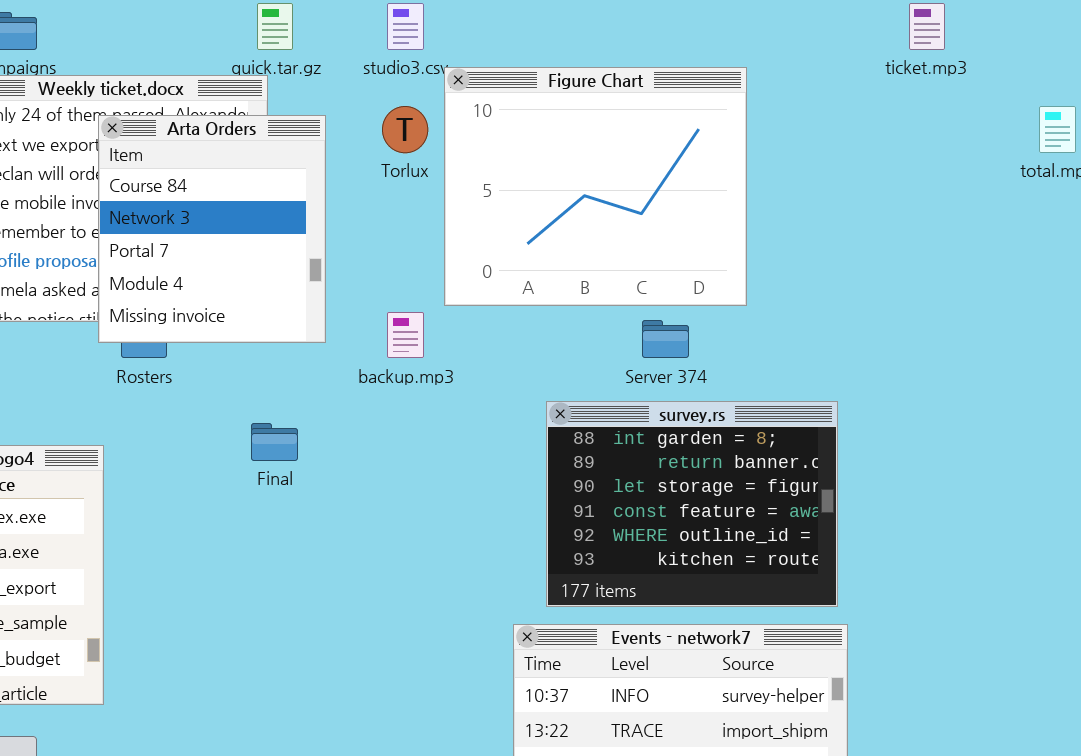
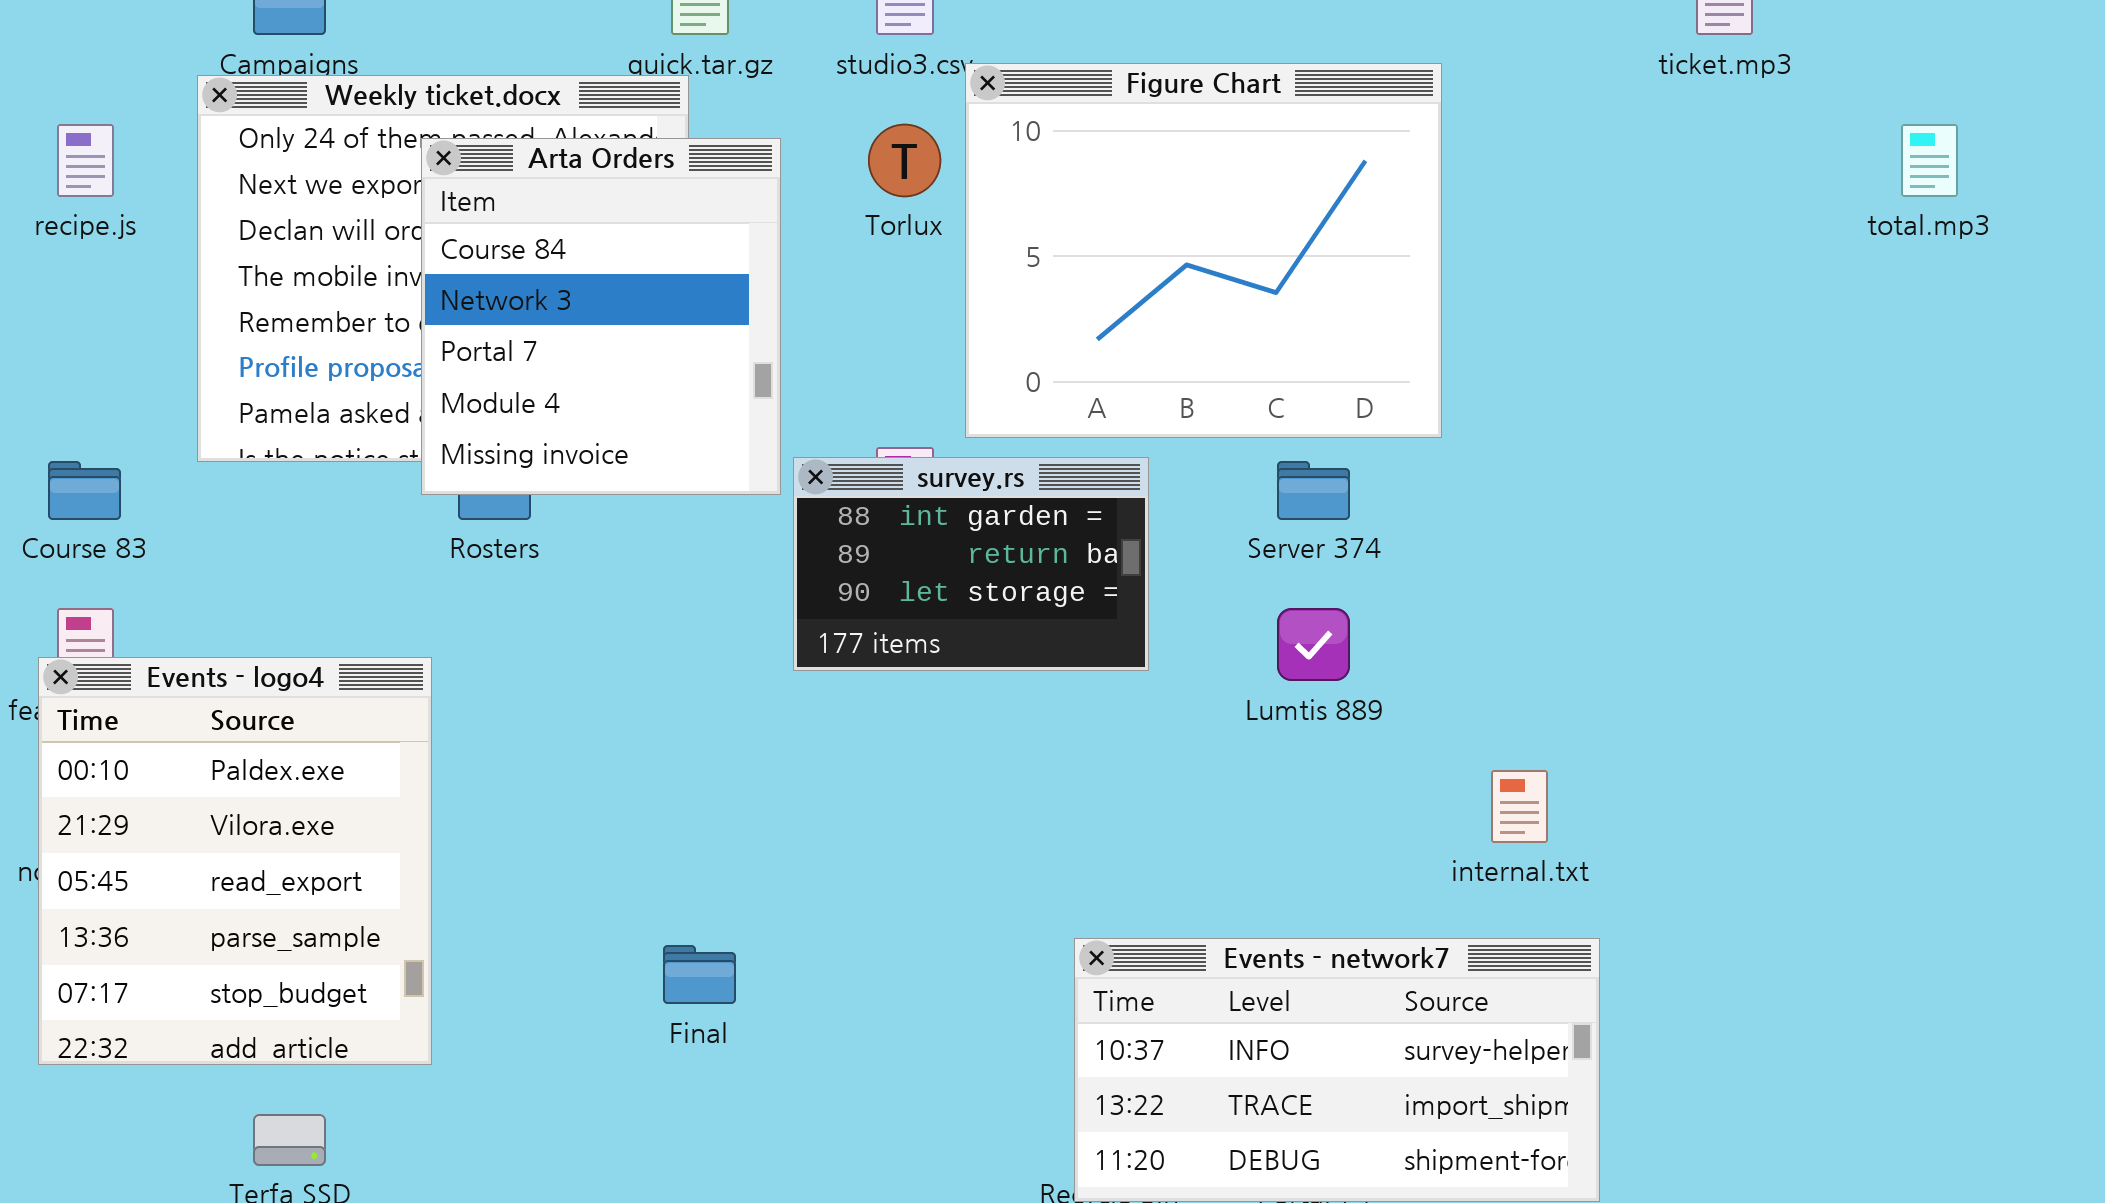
survey.rs: [546,401,838,607] -> [793,457,1149,671], moved, resized
Final: [251,423,298,461] -> [663,945,736,1004], moved

